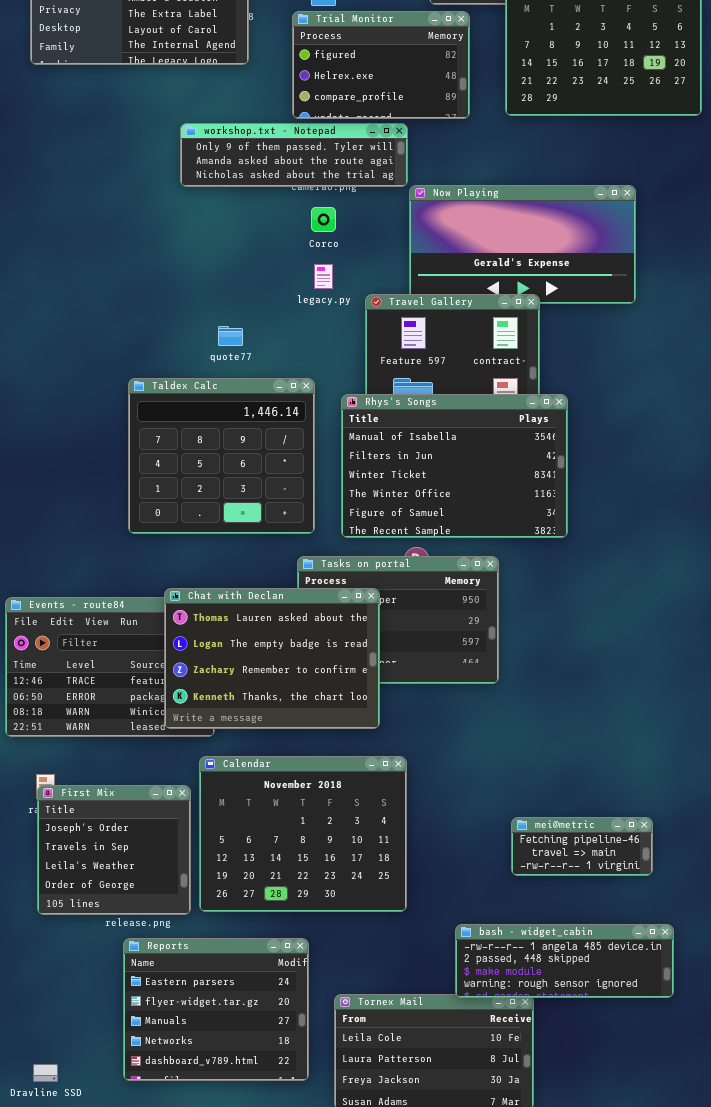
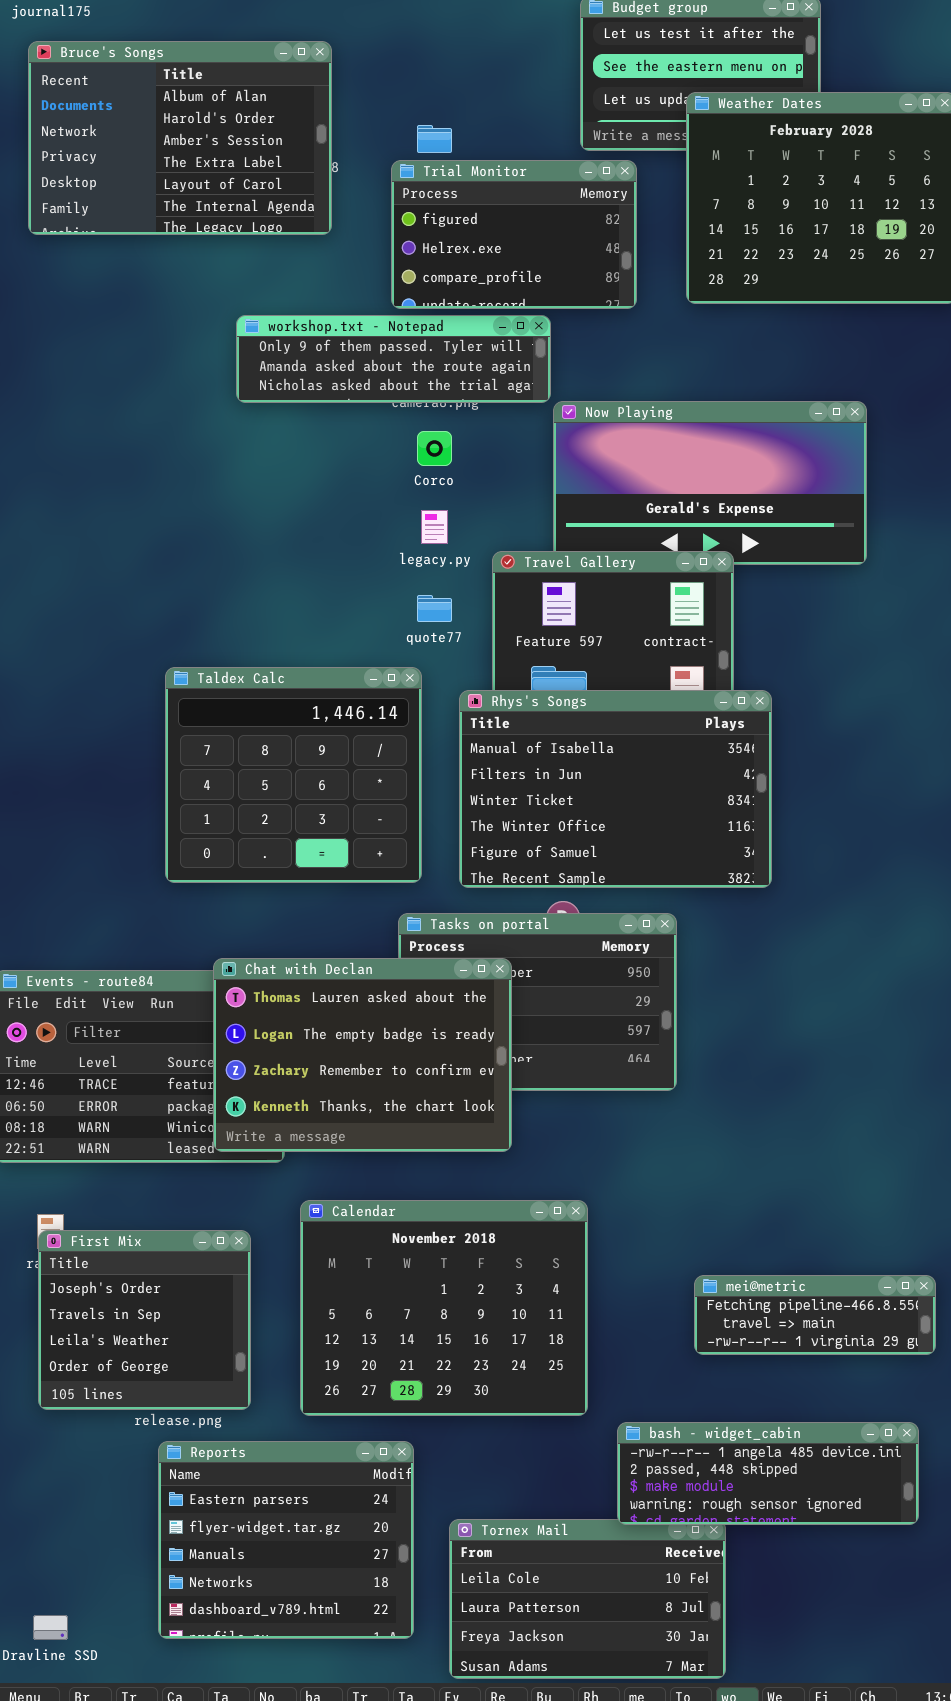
quote77: [218,326,243,346] -> [417,595,452,622], moved
Calendar: [199,756,407,912] -> [300,1200,588,1416], moved
mei@metric: [511,817,653,876] -> [694,1275,936,1355], resized

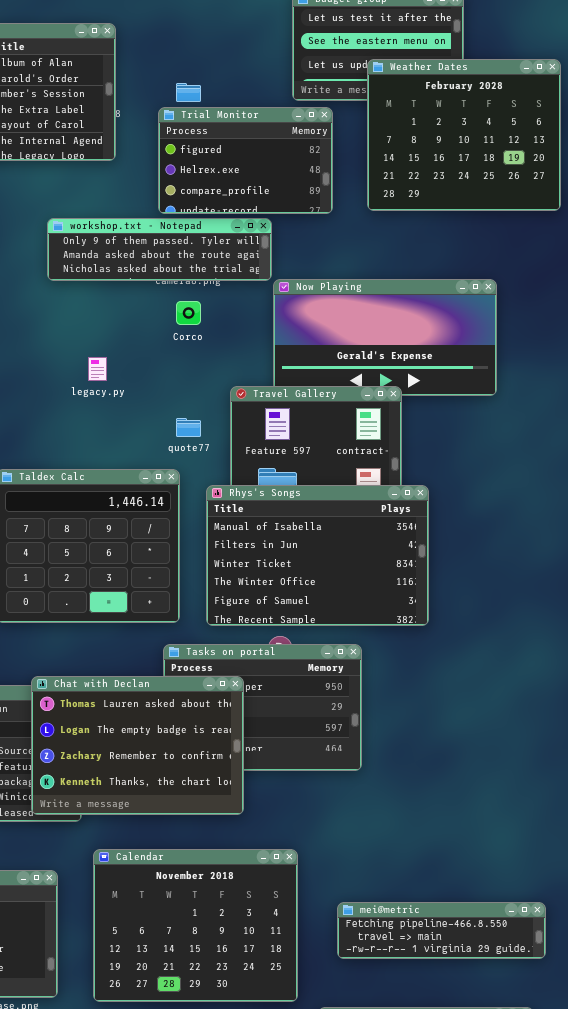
legacy.py: [421,510,448,544] -> [88,357,107,381], moved
mei@metric: [694,1275,936,1355] -> [337,902,546,959], resized

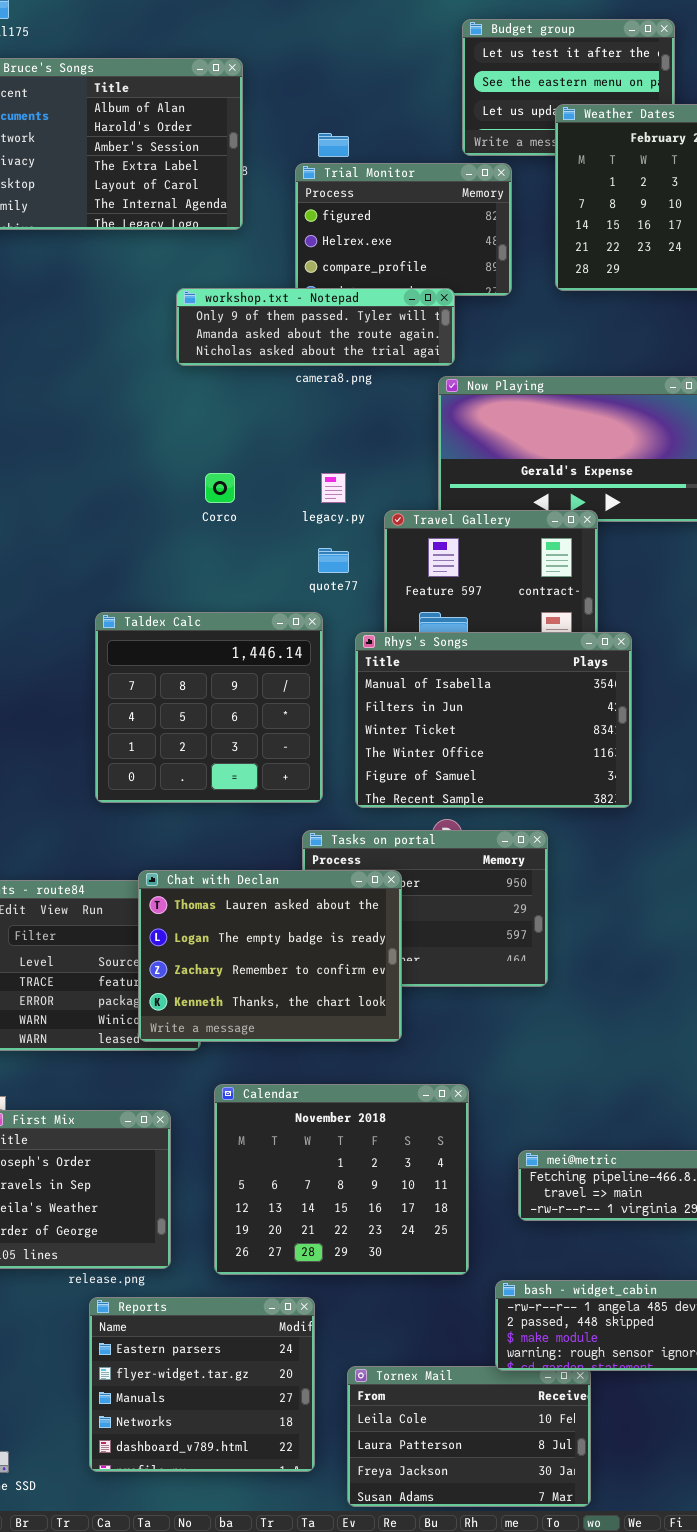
workshop.txt - Notepad: [47,218,272,281] -> [176,288,455,366], moved
Corco: [176,301,201,325] -> [205,473,235,503], moved
legacy.py: [88,357,107,381] -> [321,473,346,503], moved

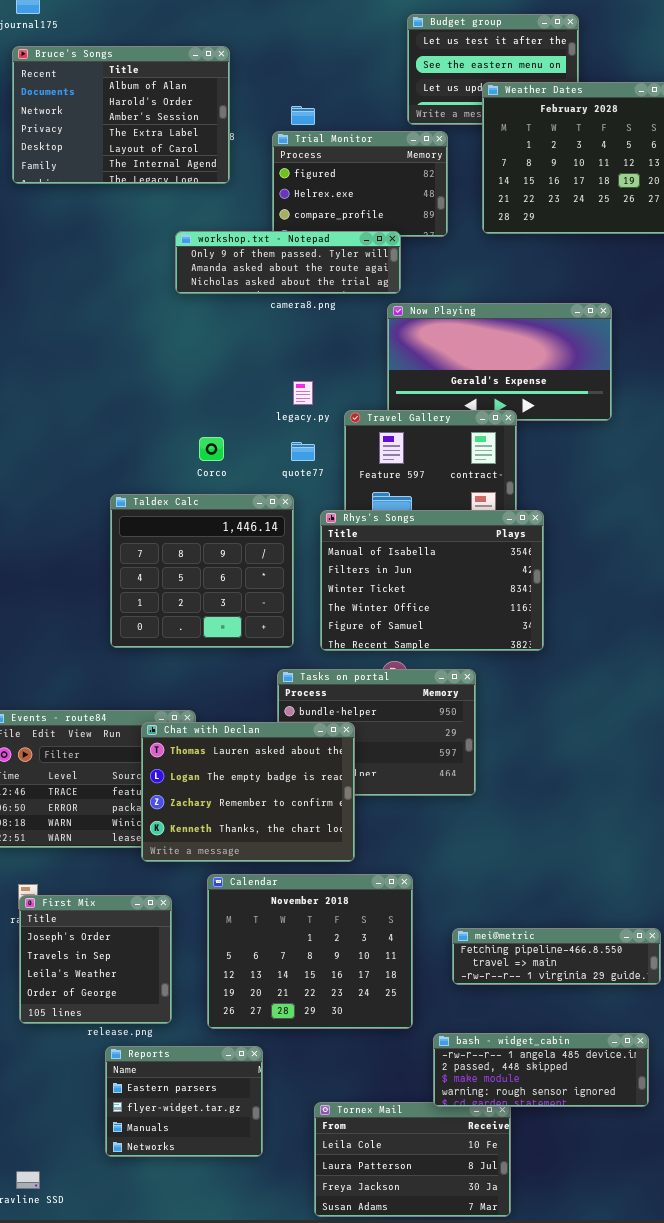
Corco: [205,473,235,503] -> [199,437,224,461], moved
Chat with Declan: [138,870,402,1042] -> [141,722,355,862], moved
Reports: [89,1297,315,1472] -> [105,1046,263,1157], resized

